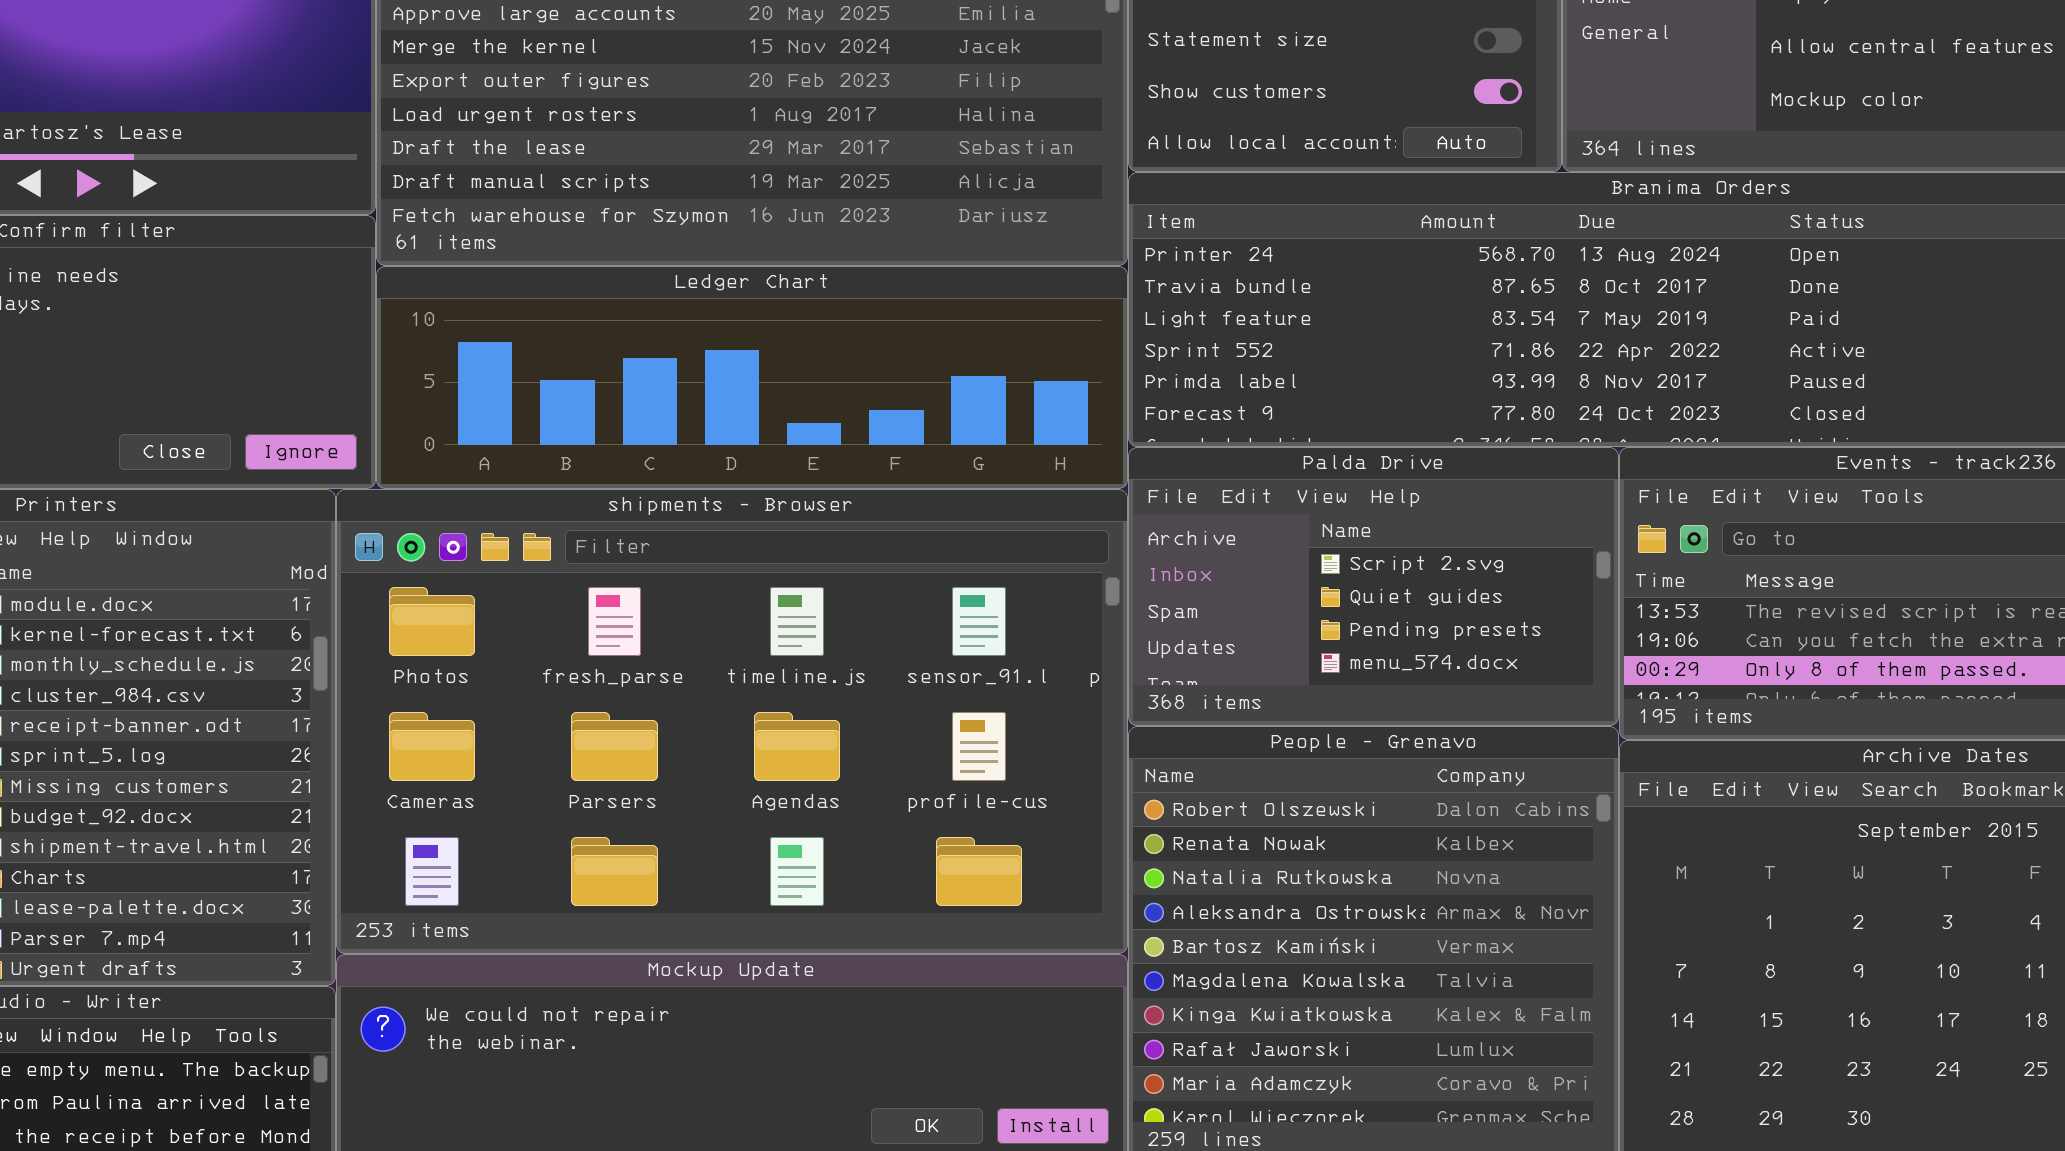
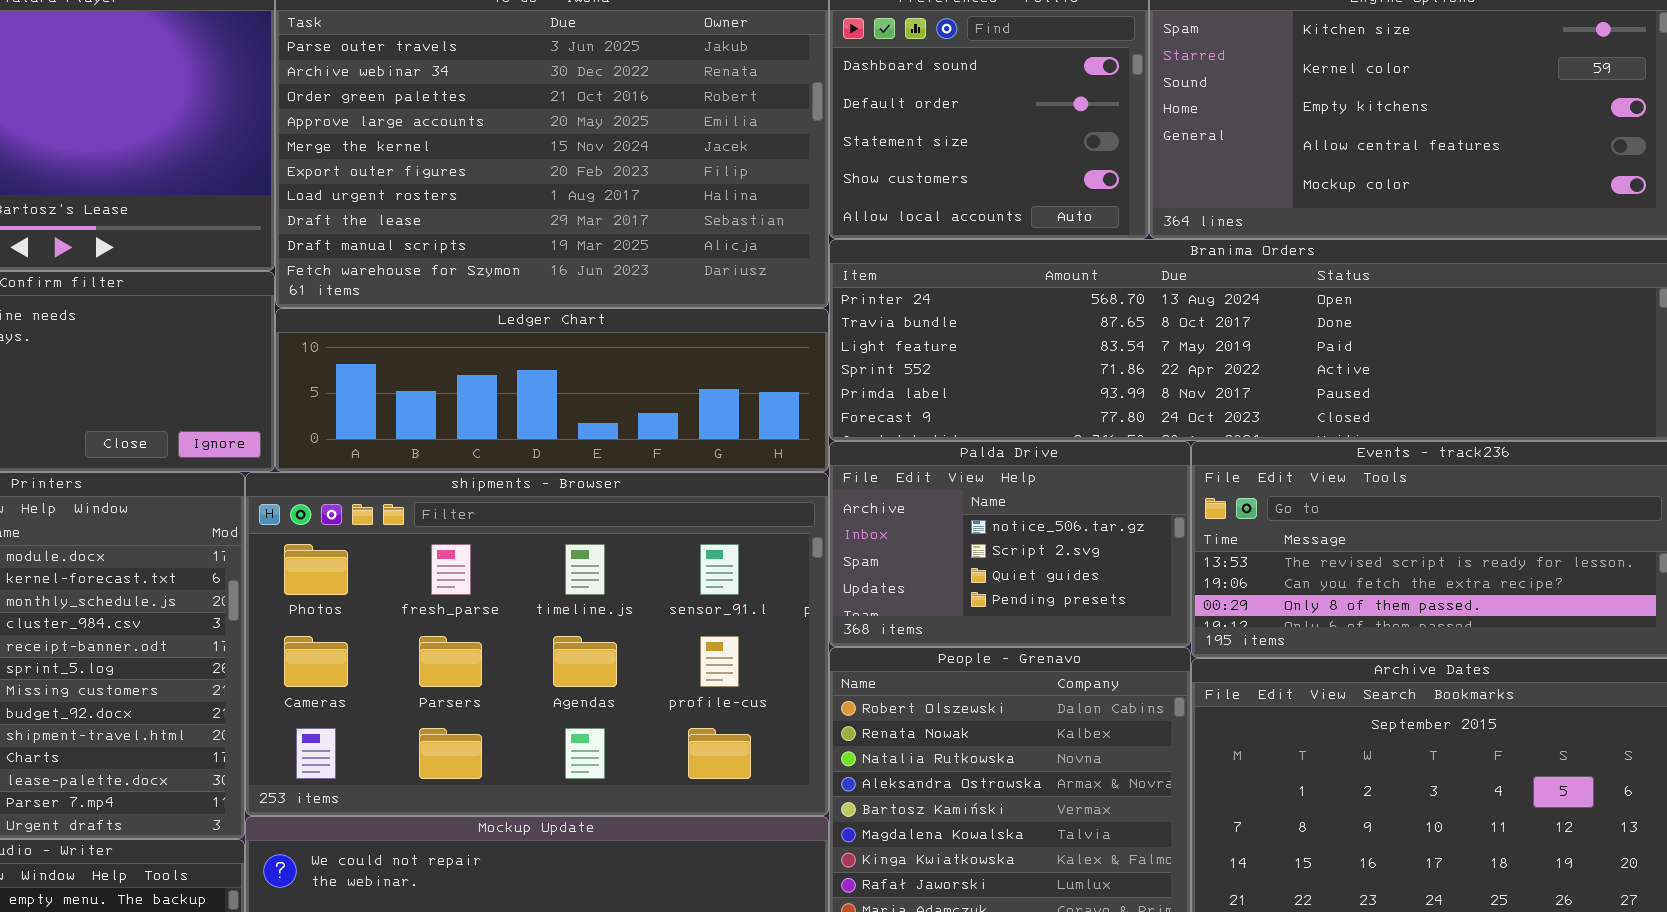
Palda Drive: [1128,447,1619,726] -> [829,441,1191,647], scrolled up 1 row

